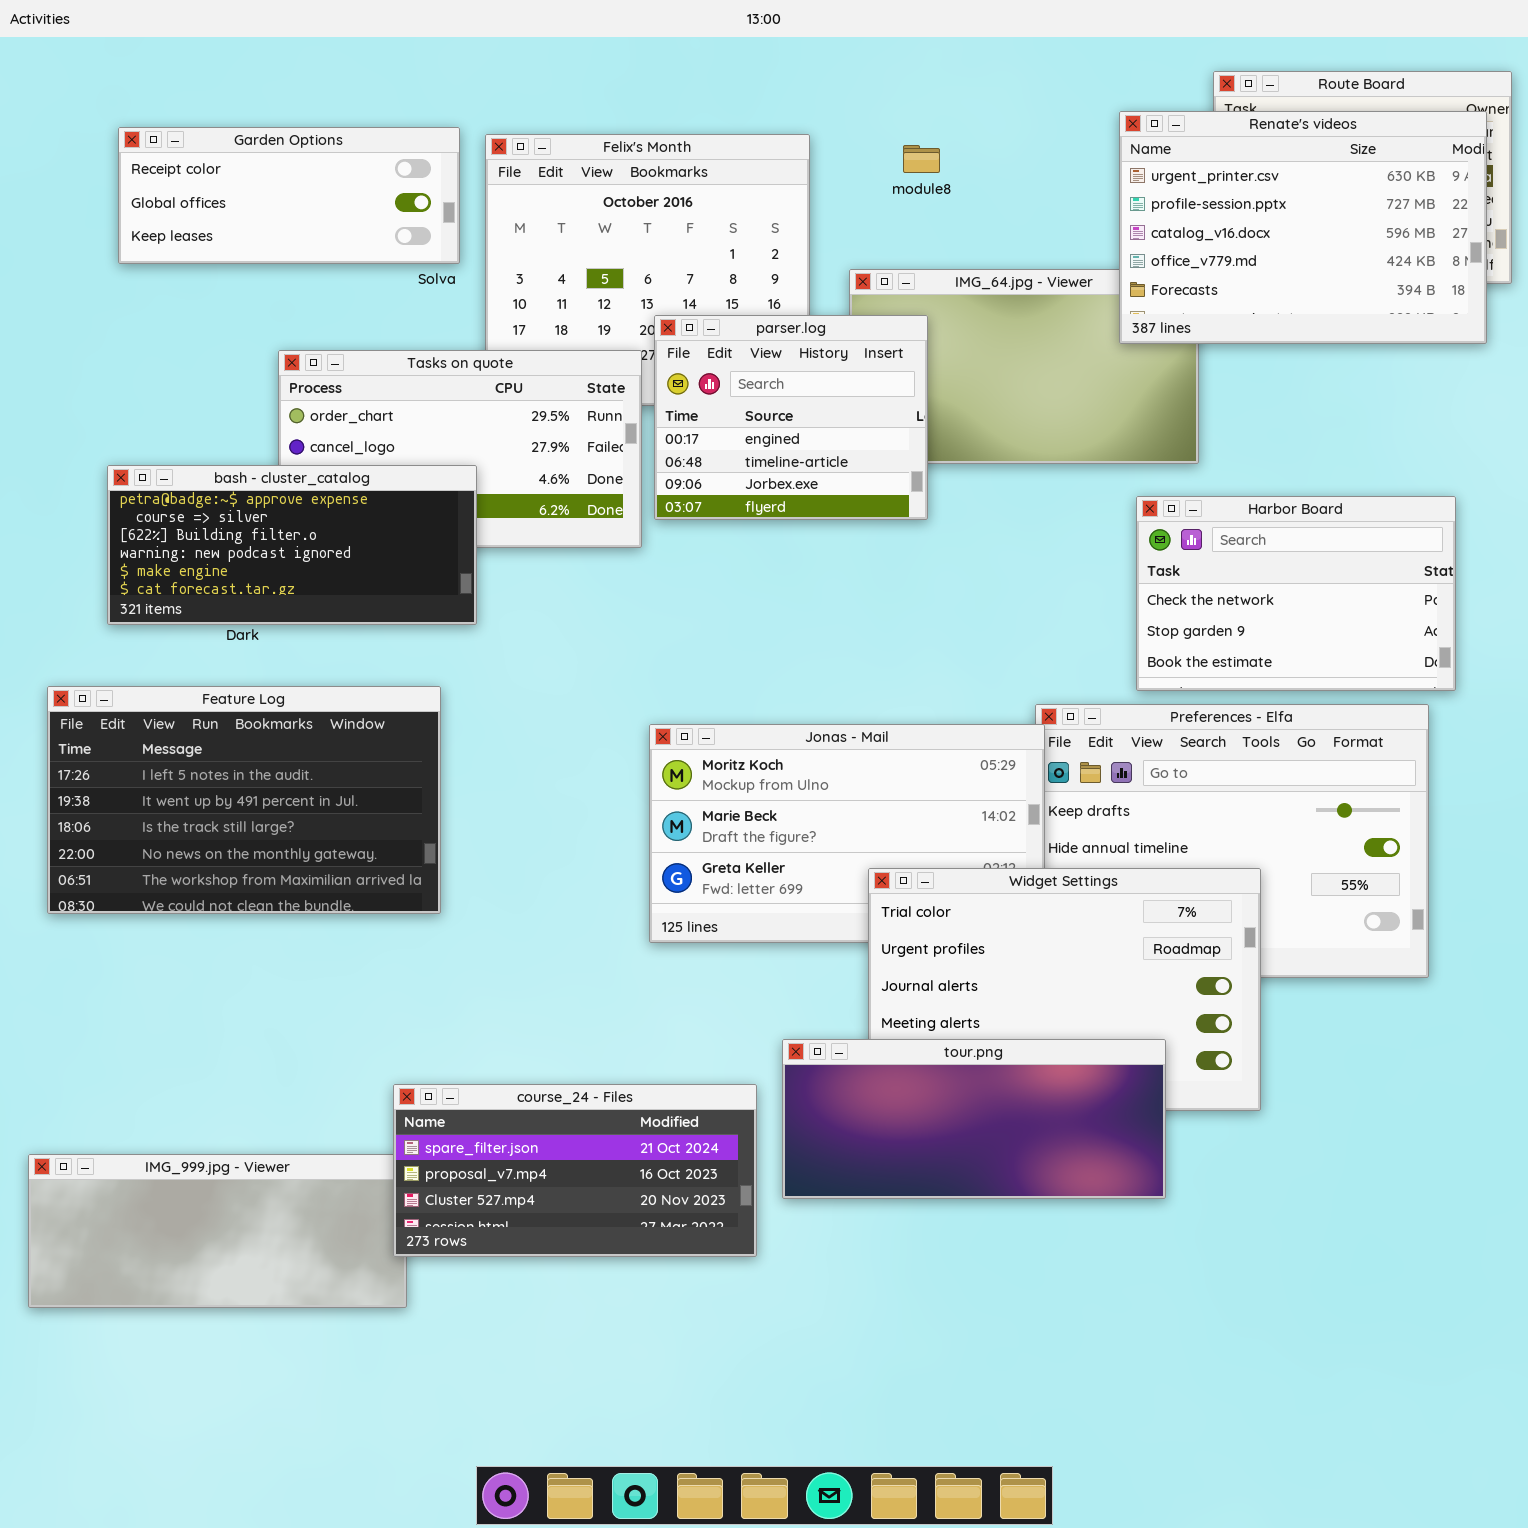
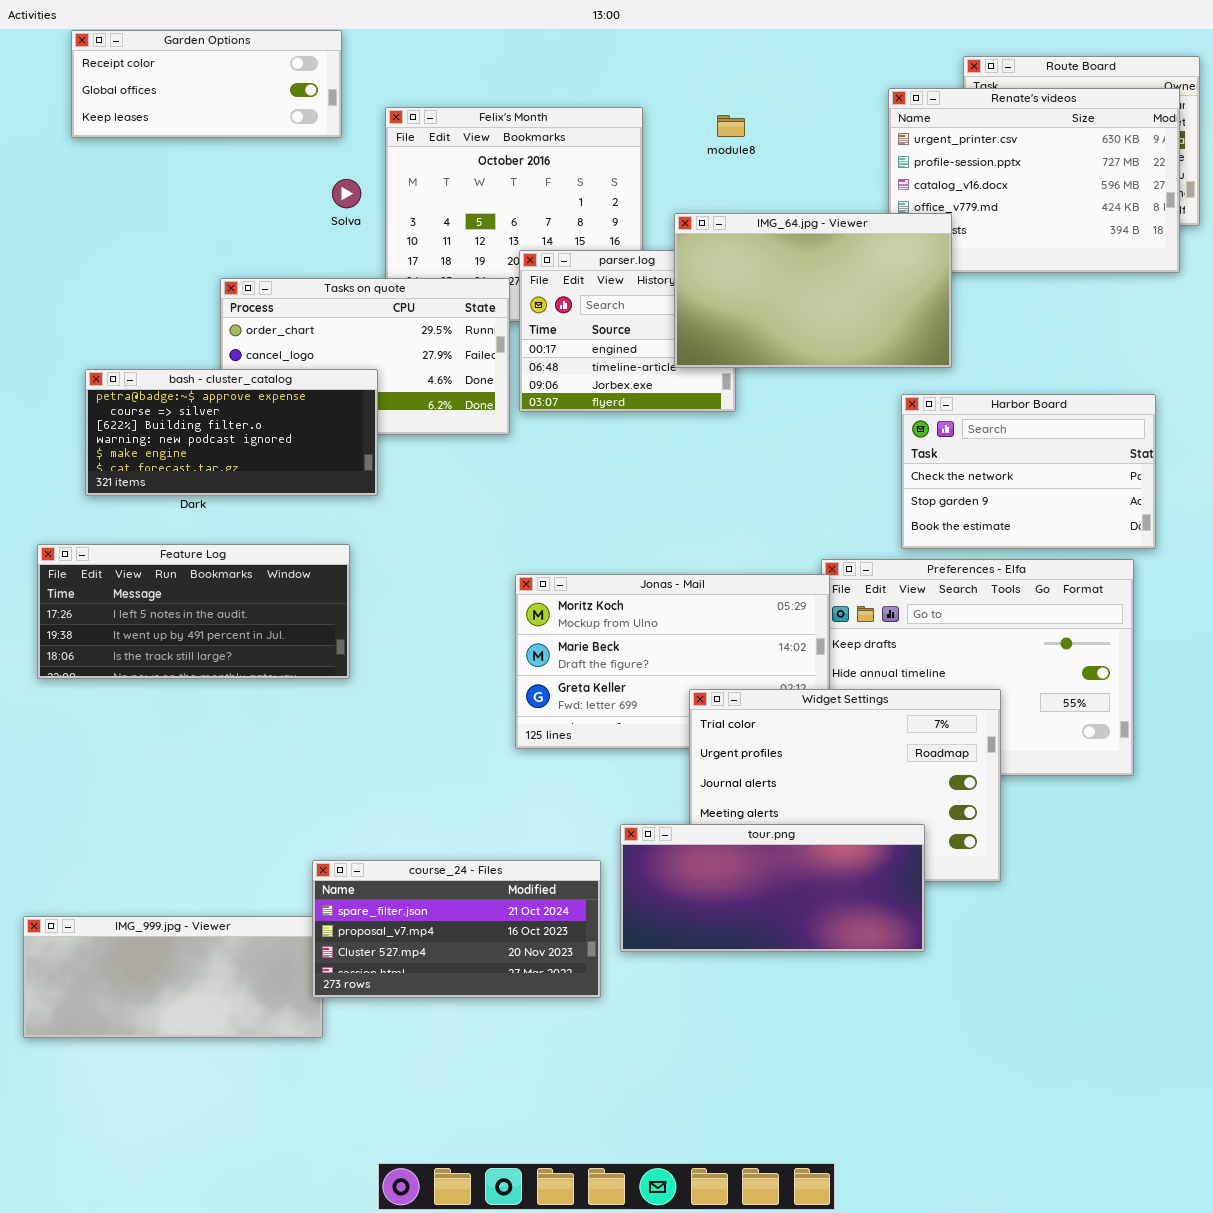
Garden Options: [118,127,460,264] -> [71,30,342,138], moved
IMG_64.jpg - Viewer: [849,269,1199,464] -> [674,213,952,368], raised
Feature Log: [47,686,441,914] -> [37,544,350,679], resized

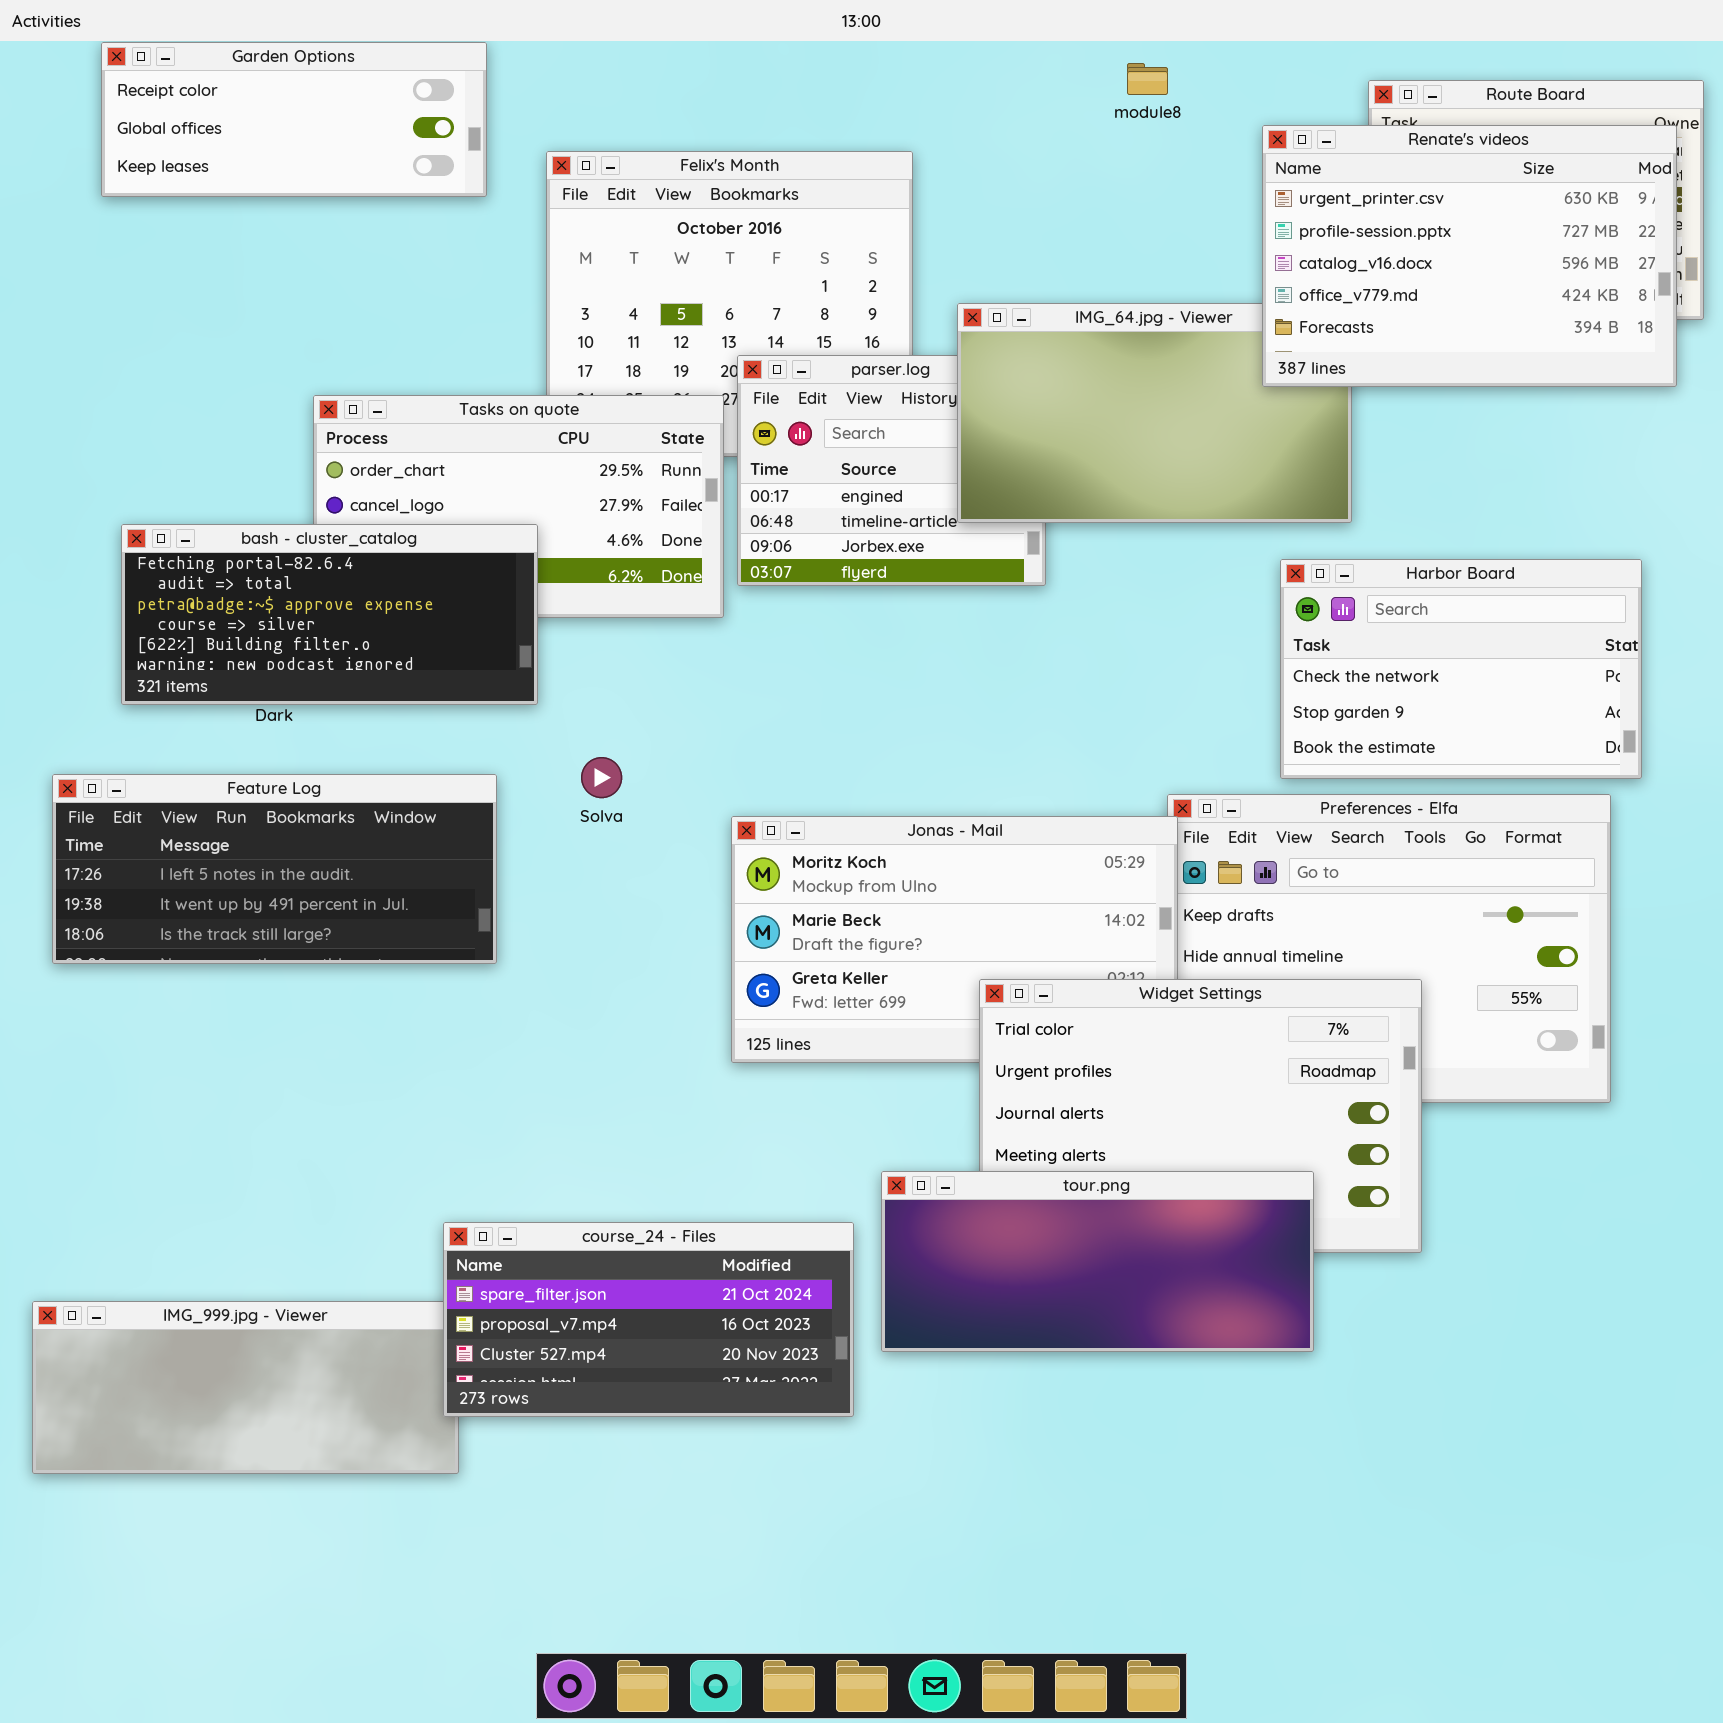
Renate's videos: [888,88,1180,273] -> [1262,125,1677,387], raised
module8: [717,115,745,137] -> [1127,63,1168,95], moved
Solva: [332,179,361,208] -> [581,757,622,798], moved
bash - cluster_catalog: [85,369,378,496] -> [121,524,538,705], scrolled up 2 rows

